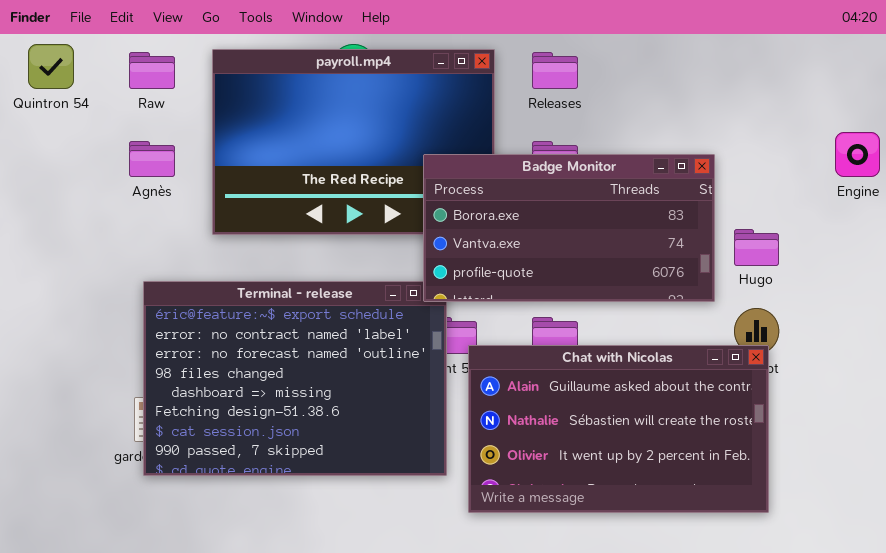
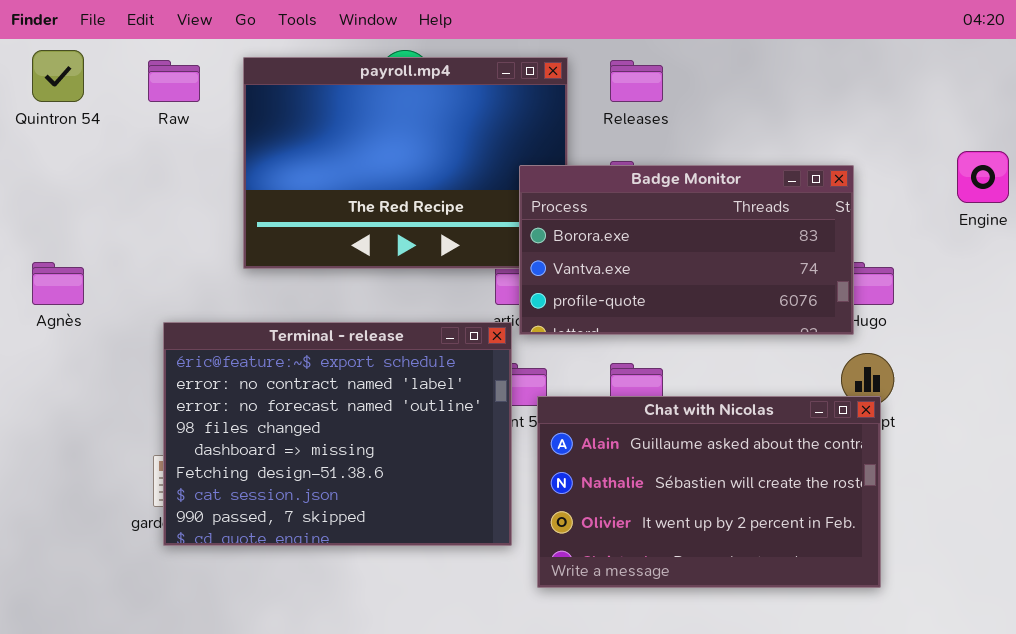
Agnès: [129,141,175,177] -> [32,262,84,305], moved
Badge Monitor: [423,154,715,302] -> [519,165,854,335], moved

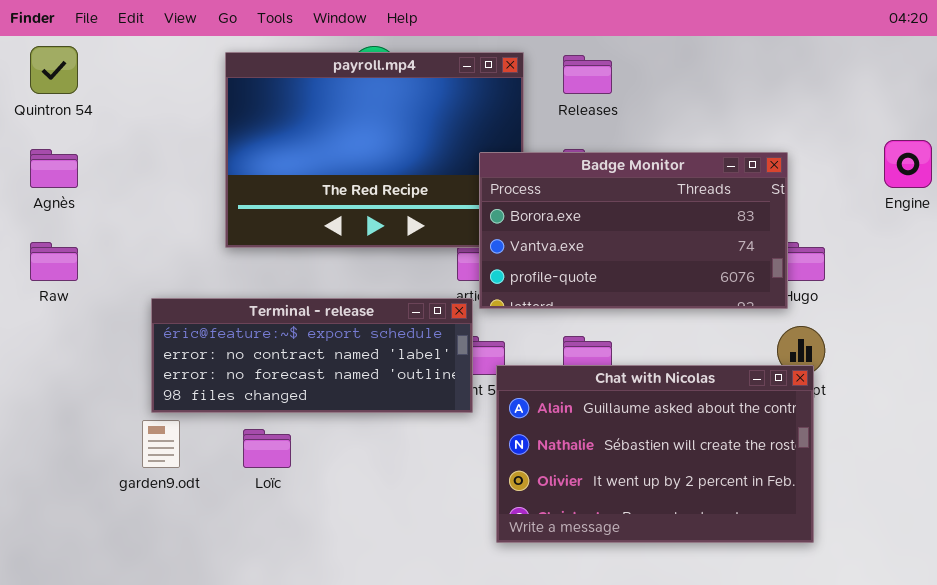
Raw: [148,60,200,102] -> [30,242,78,281], moved
Agnès: [32,262,84,305] -> [30,149,78,188], moved
Terminal - release: [163,322,512,546] -> [151,298,473,413], resized

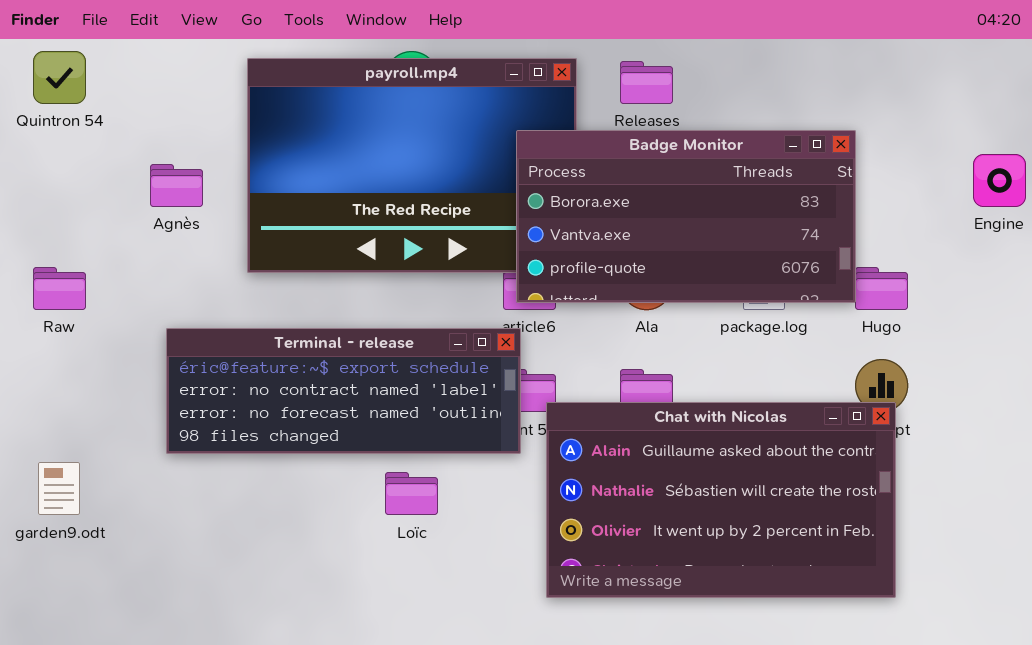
Agnès: [30,149,78,188] -> [150,164,203,207], moved
Badge Monitor: [479,152,788,309] -> [516,130,856,303], moved
garden9.odt: [142,420,180,468] -> [38,462,80,515], moved
Loïc: [243,429,291,468] -> [385,472,438,515], moved

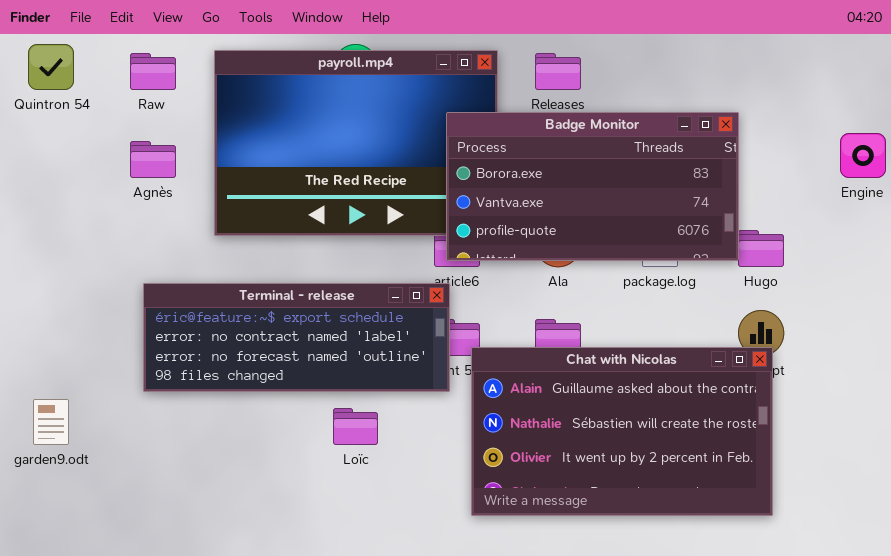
Raw: [33,267,86,310] -> [130,53,176,90], moved

